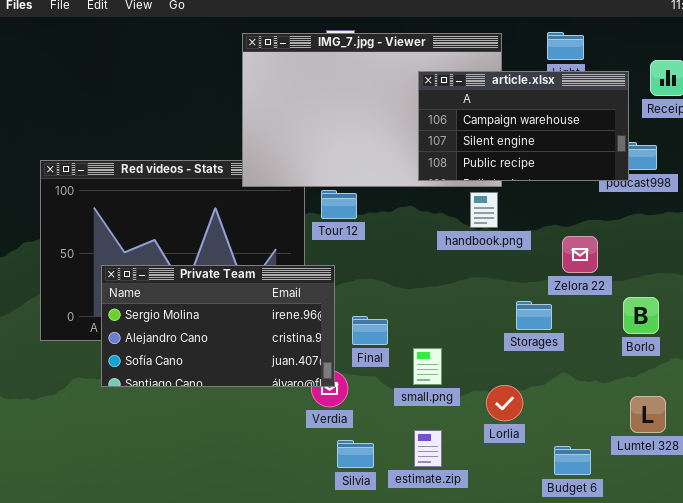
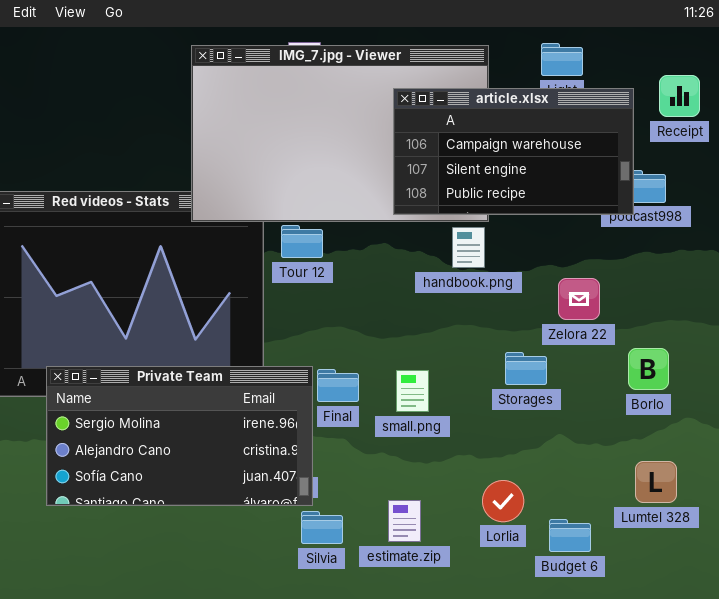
Private Team: [101,265,335,387] -> [46,366,313,506], moved
small.png: [413,348,442,385] -> [396,370,429,412], moved
Lorlia: [486,385,523,421] -> [482,480,524,522], moved

